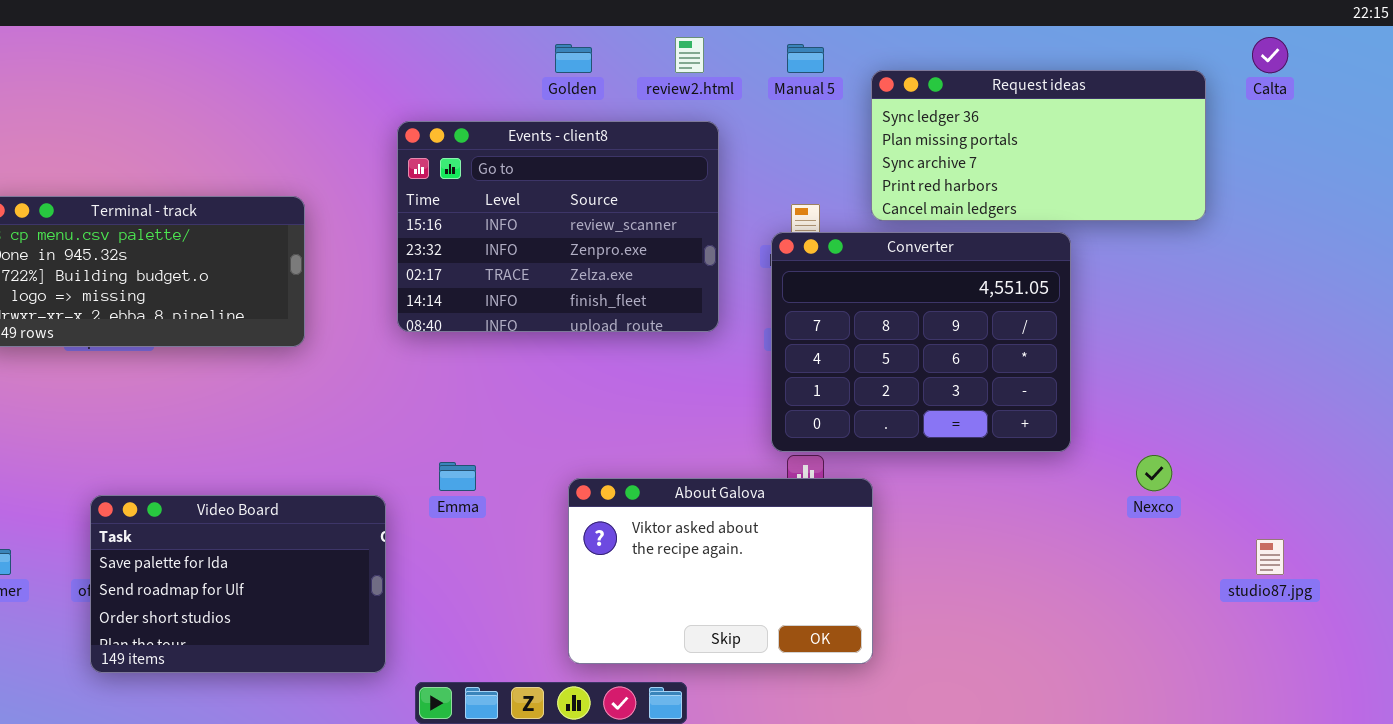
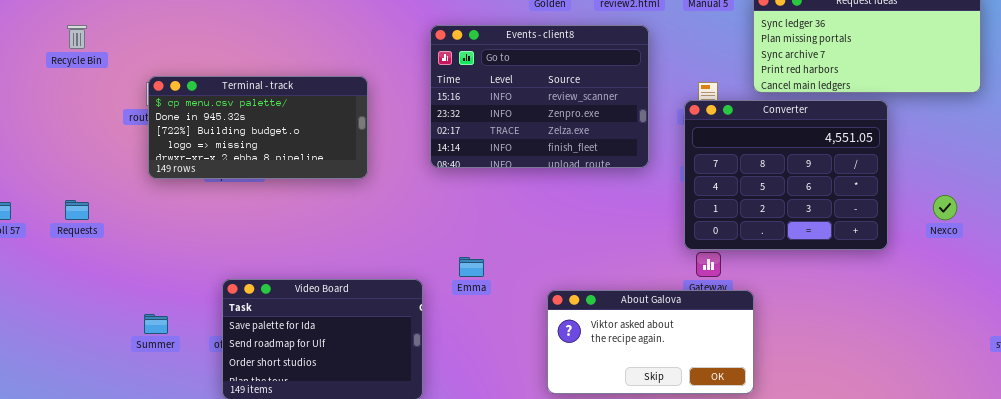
Nexco: [1136,455,1172,491] -> [933,195,957,220], moved
About Galova: [568,478,873,664] -> [547,290,754,394], resized

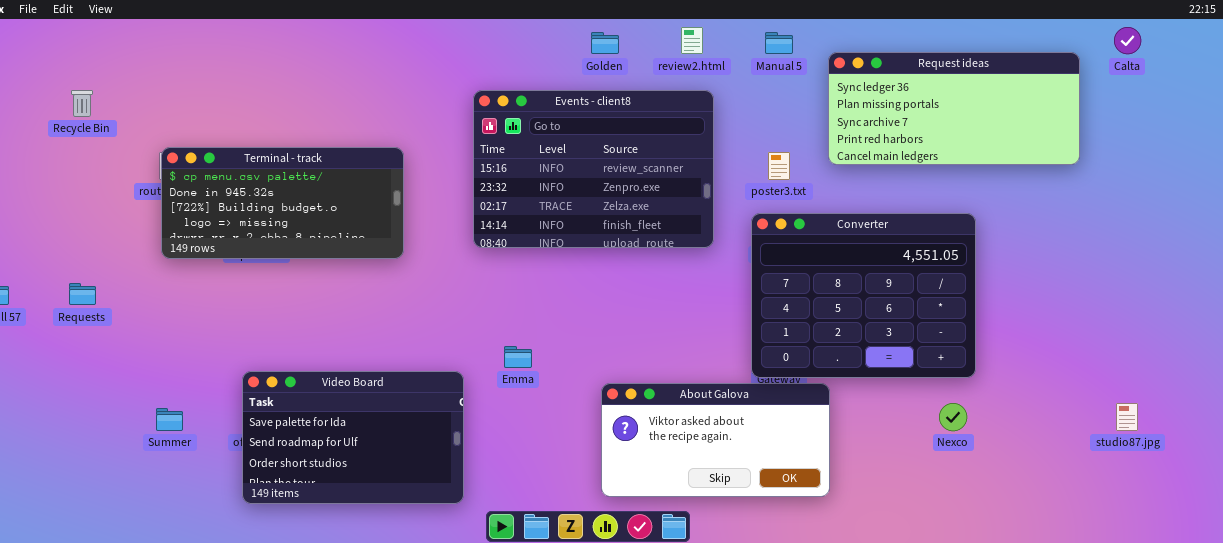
Converter: [684,100,888,250] -> [751,213,976,378], moved
Nexco: [933,195,957,220] -> [939,403,967,431], moved

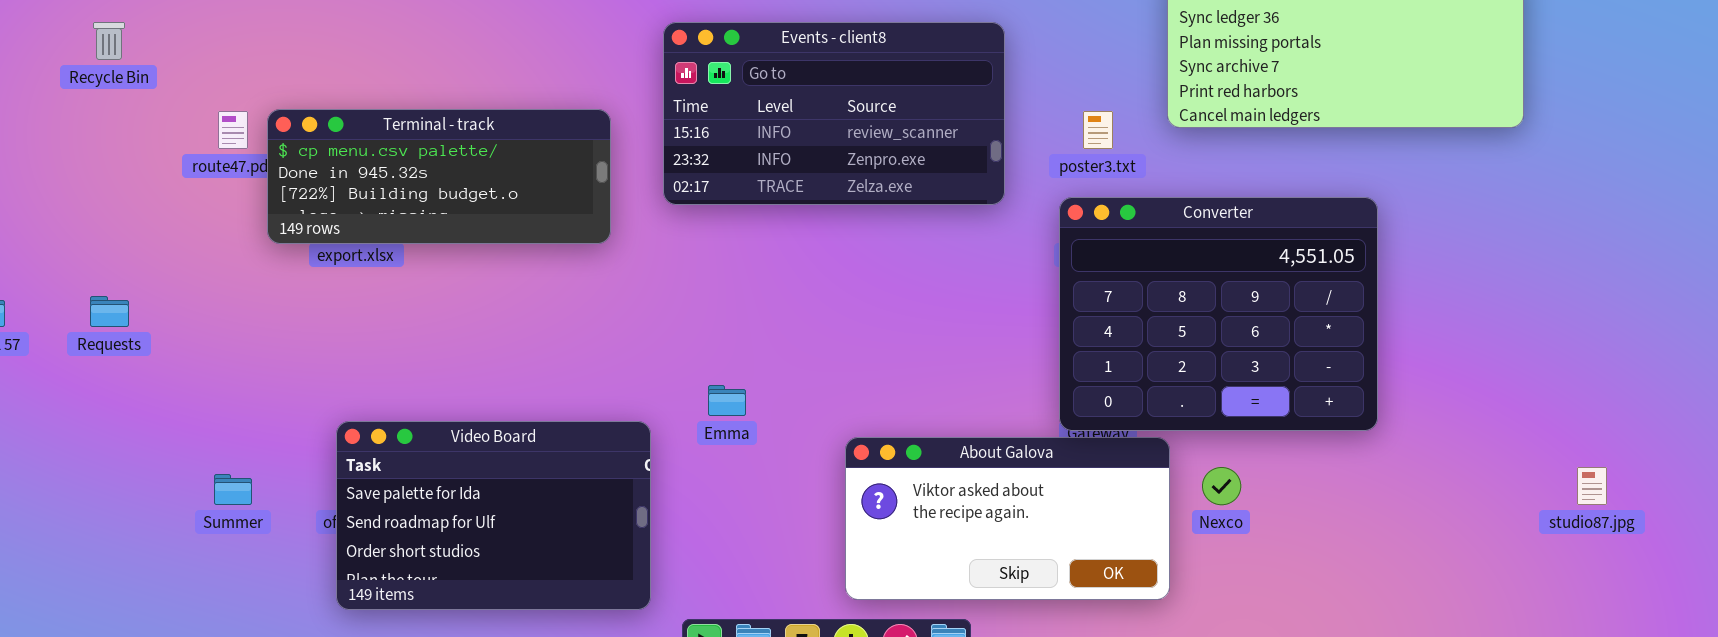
Events - client8: [473,90,714,248] -> [663,22,1005,205], resized
Terminal - track: [161,147,404,259] -> [267,109,611,244], moved, resized
Nexco: [939,403,967,431] -> [1202,467,1241,505], moved

